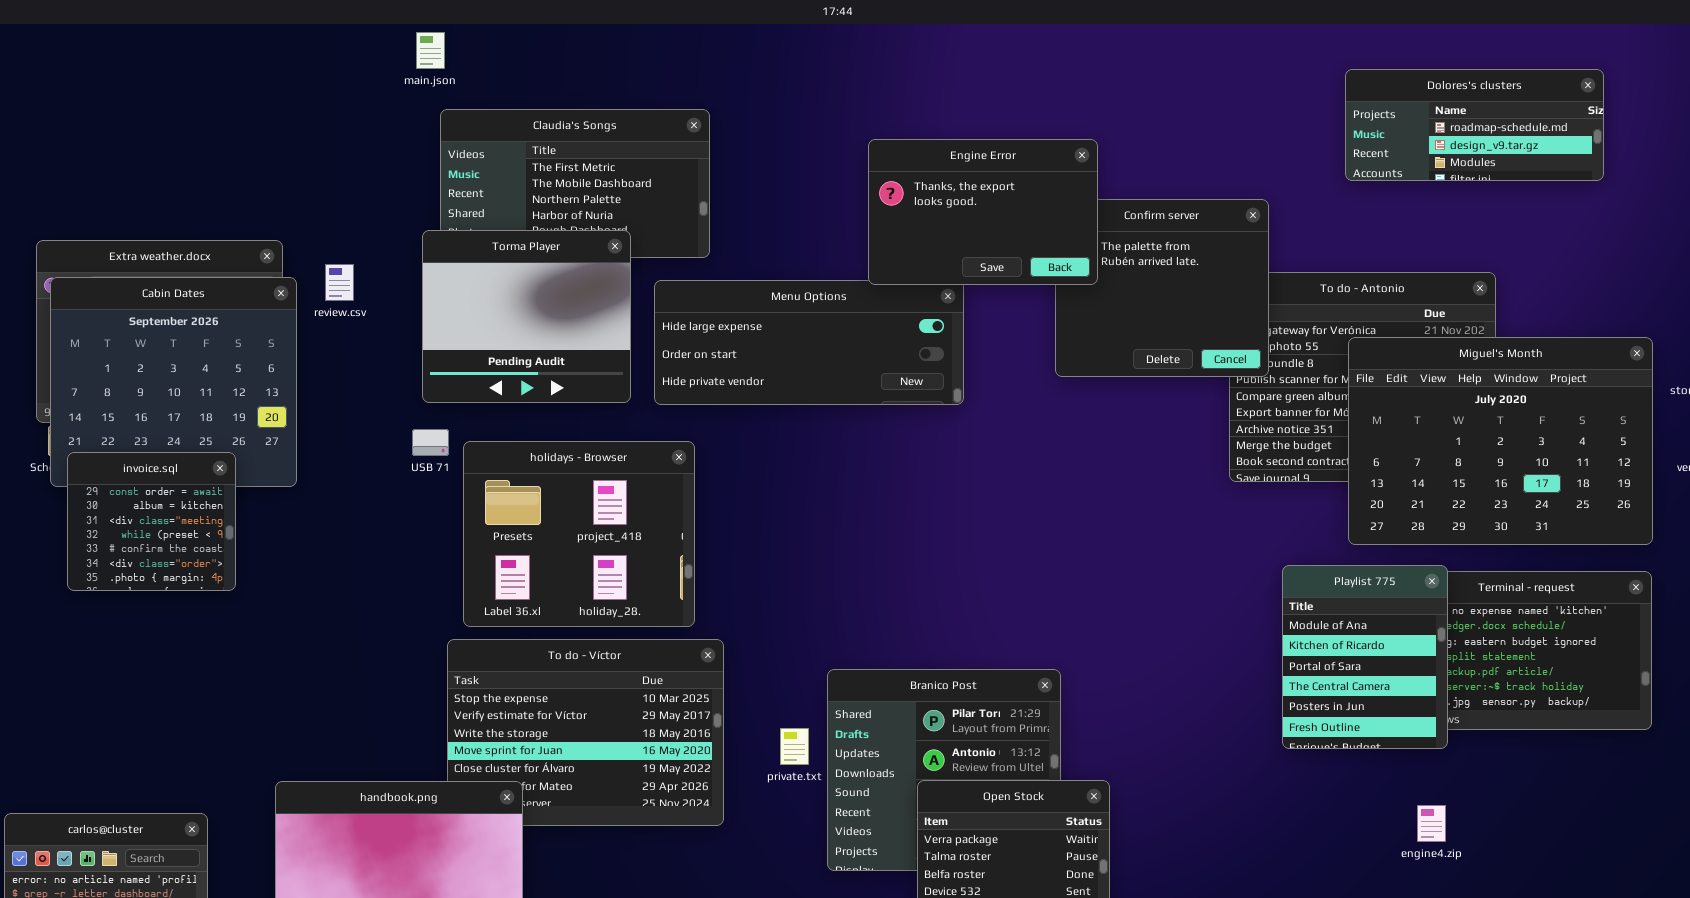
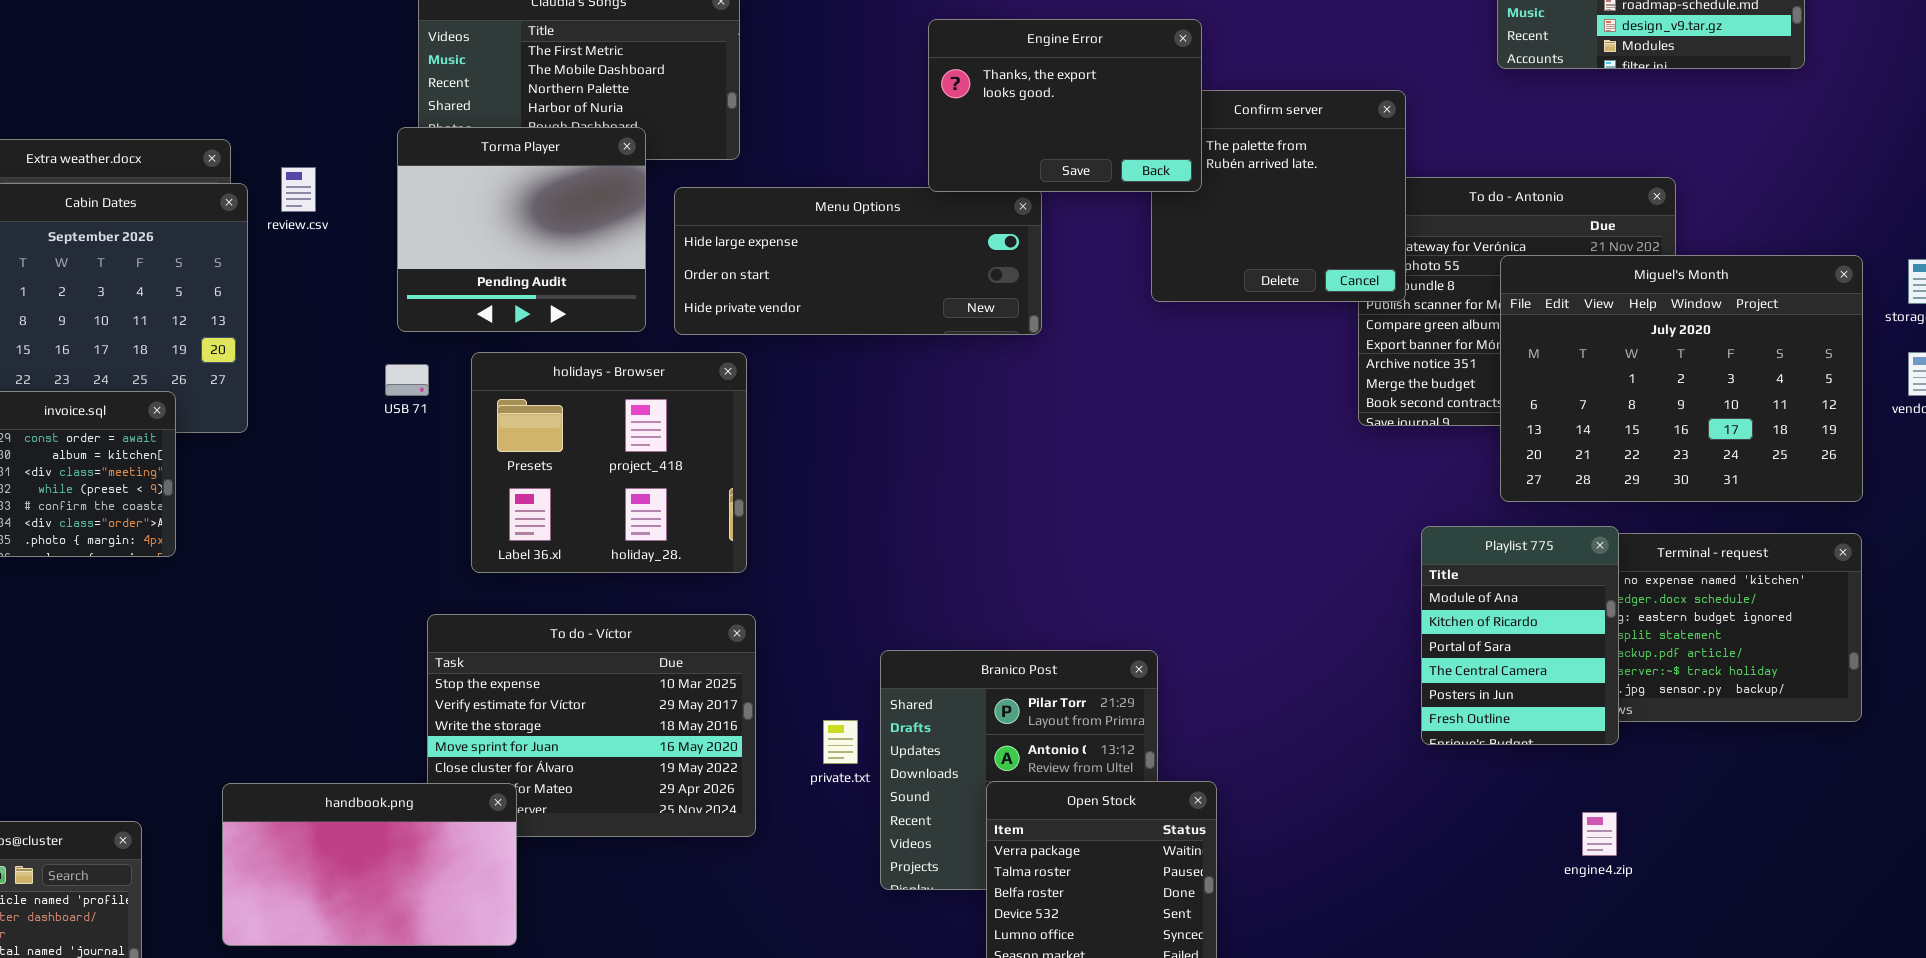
holidays - Browser: [463,441,695,627] -> [471,352,747,573], moved

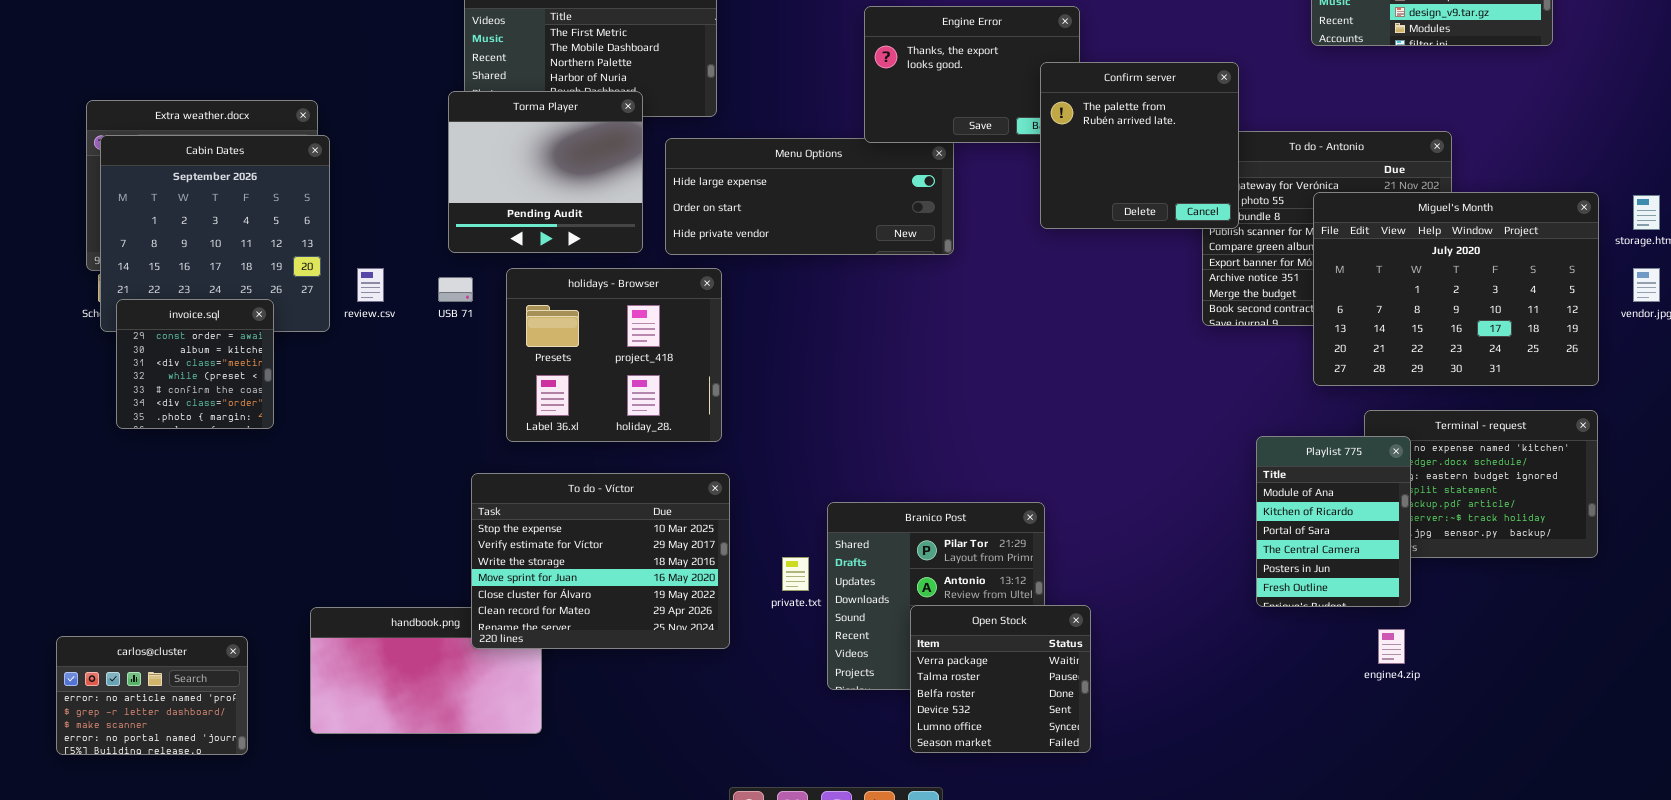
Confirm server: [1151,90,1406,302] -> [1040,62,1239,229], raised
review.csv: [281,167,316,212] -> [357,268,384,302], moved
Playlist 775: [1421,526,1619,745] -> [1256,436,1411,607], moved
To do - Víctor: [427,614,756,837] -> [471,473,730,649], raised

